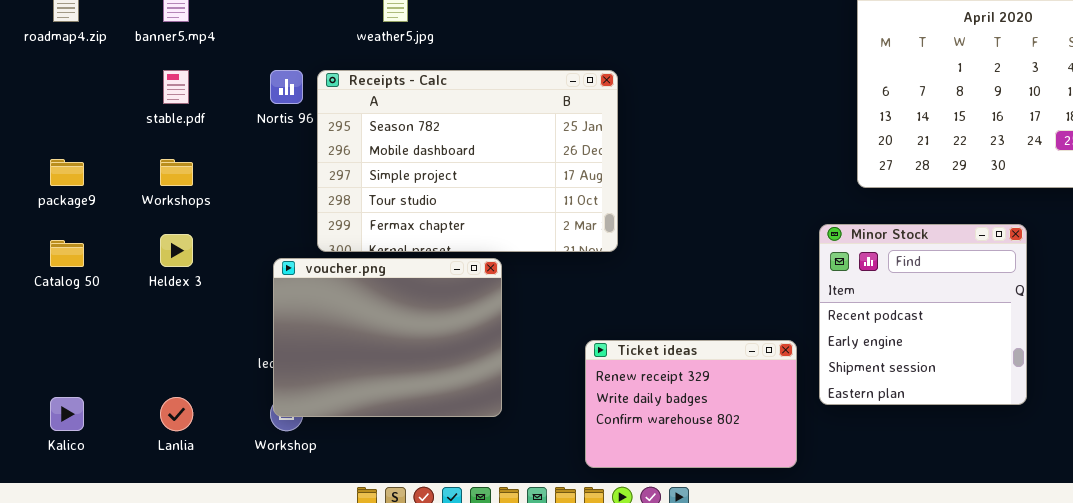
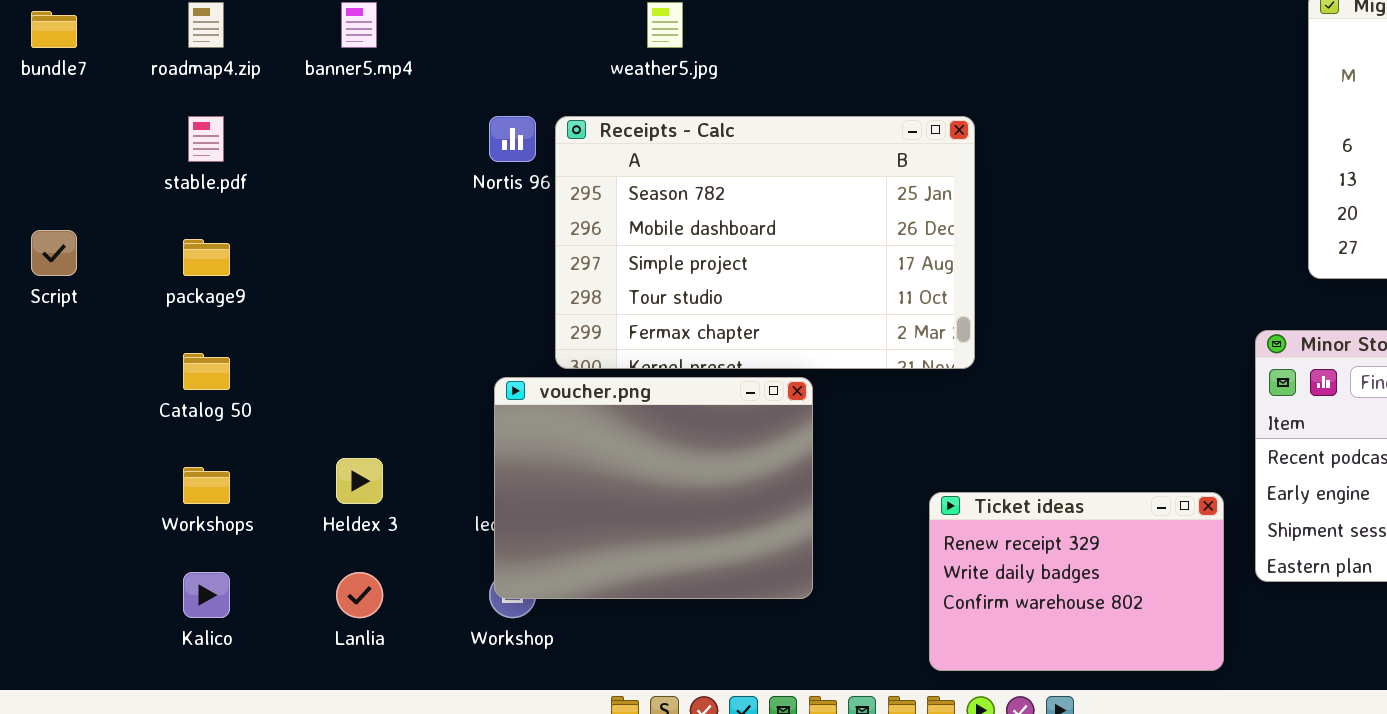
stable.pdf: [163,70,189,104] -> [188,116,224,162], moved
Workshops: [160,159,193,186] -> [183,467,230,504], moved
Heldex 3: [160,234,193,267] -> [336,458,383,504], moved

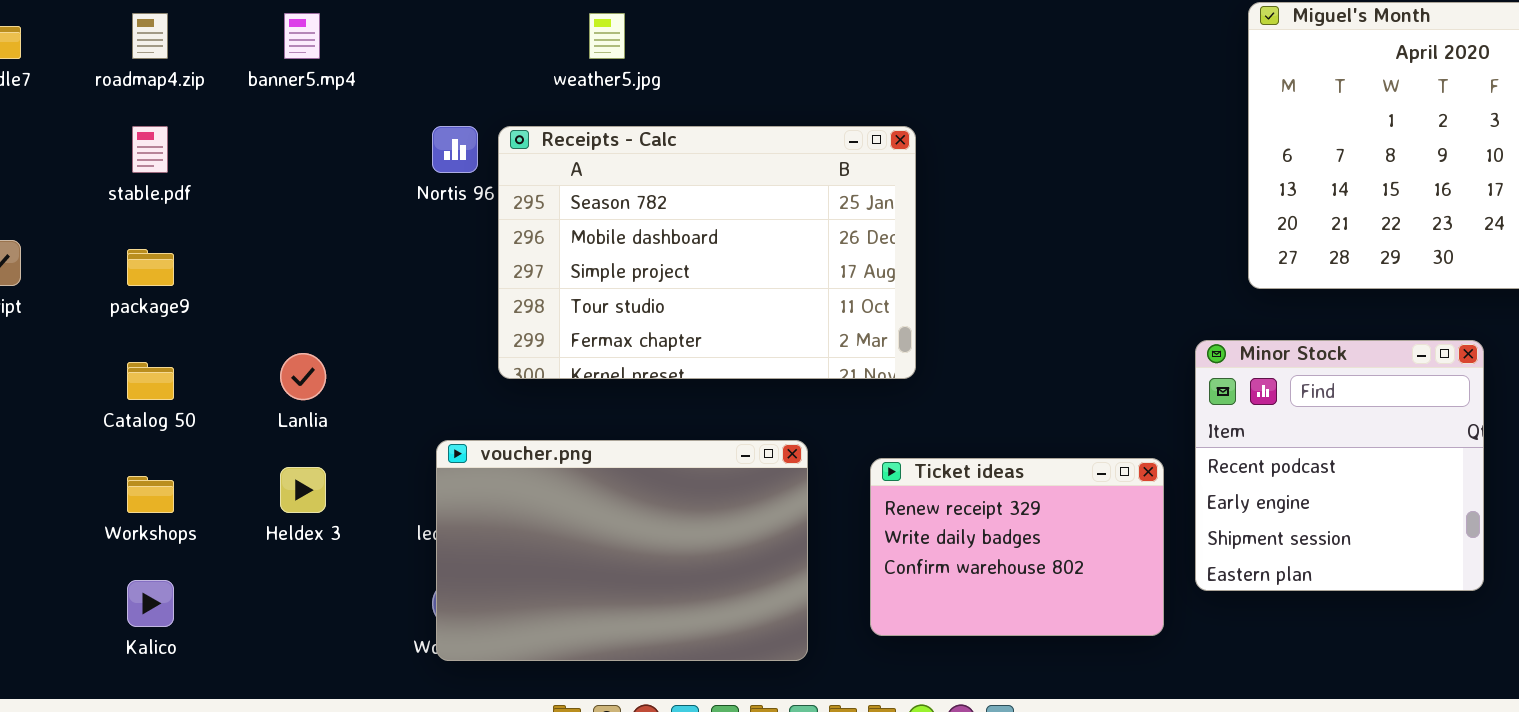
voucher.png: [494,377,813,599] -> [436,440,808,661], moved, resized
Ticket ideas: [929,492,1224,671] -> [870,458,1164,636], moved
Lanlia: [336,572,383,618] -> [280,353,326,400], moved

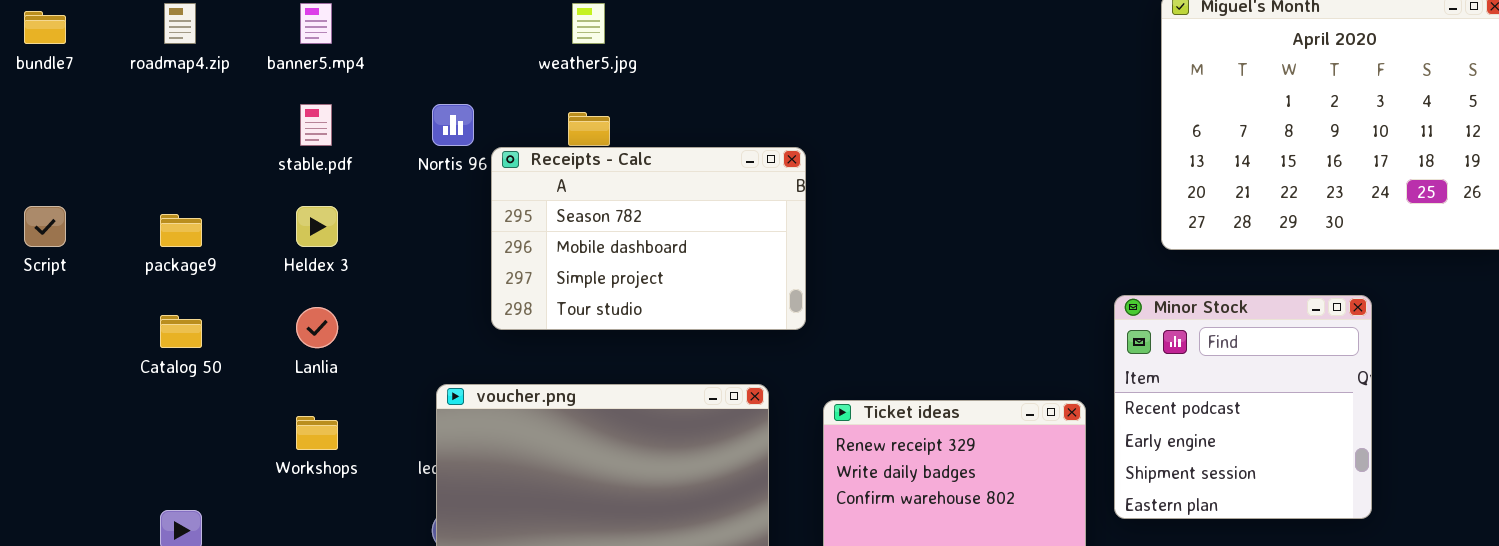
stable.pdf: [132,126,168,173] -> [300,104,332,146], moved
Receipts - Calc: [498,126,916,379] -> [491,147,806,330], resized
Heldex 3: [280,467,326,513] -> [296,206,338,247], moved
Workshops: [127,476,174,513] -> [296,416,338,450], moved

